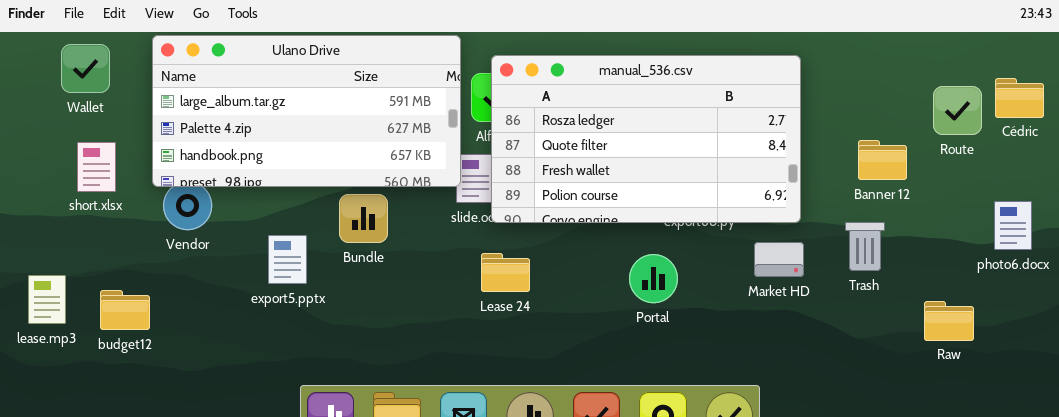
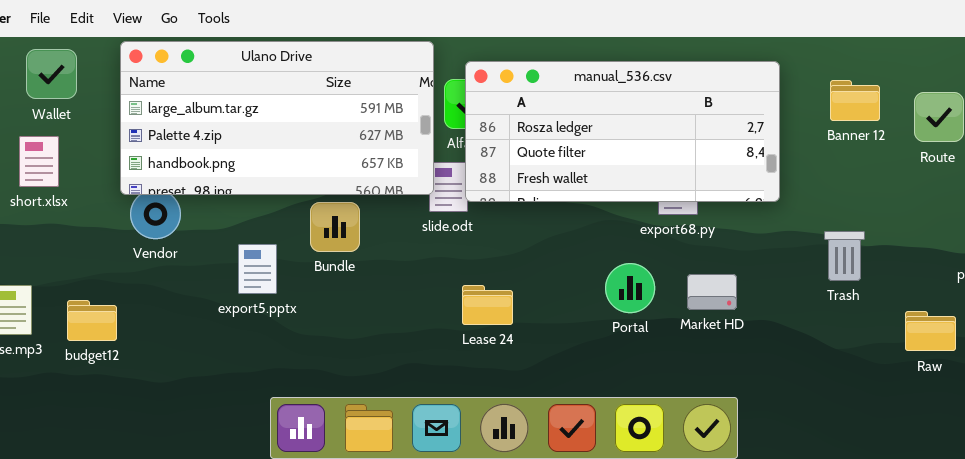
manual_536.csv: [491,55,801,223] -> [465,61,780,202], resized
Banner 12: [858,140,907,180] -> [830,80,880,121], moved
short.xlsx: [77,142,116,192] -> [19,136,59,187], moved
Market HD: [754,242,804,277] -> [687,274,737,310], moved
Lease 24: [481,253,530,292] -> [462,285,513,325], moved

